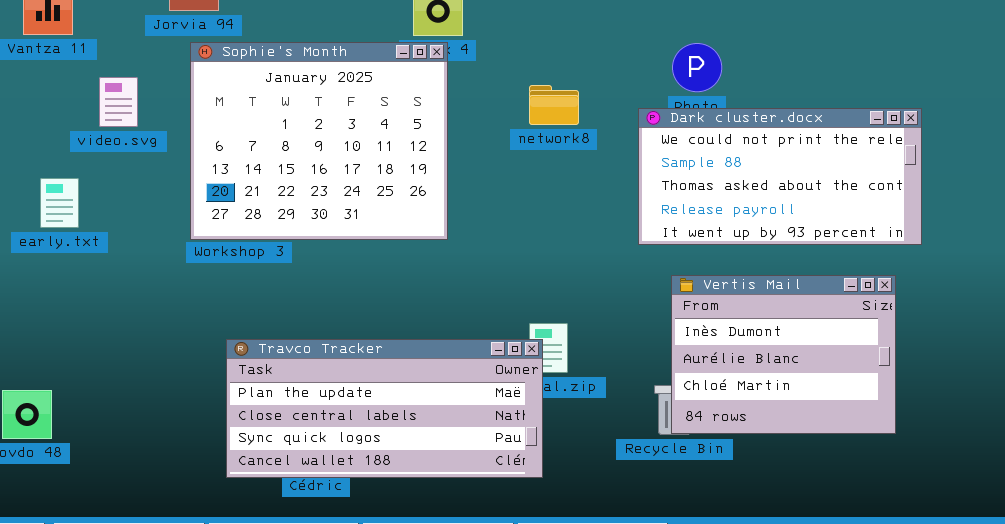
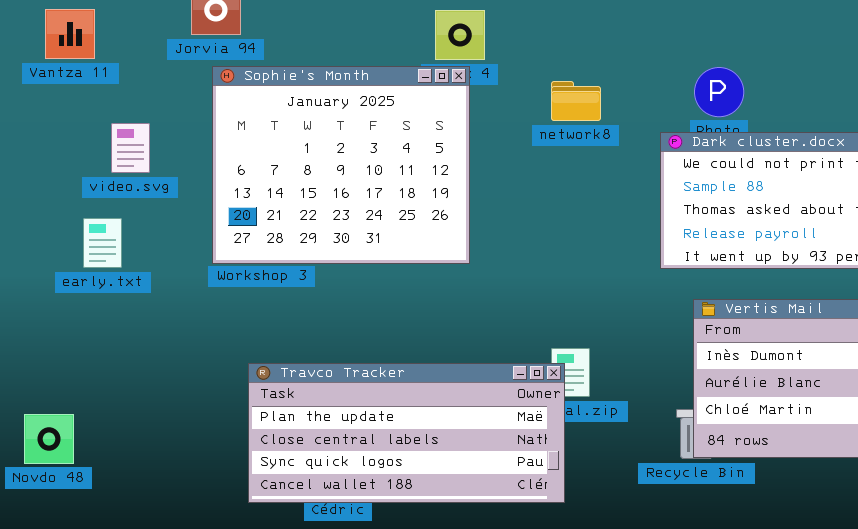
video.svg: [99,77,138,127] -> [111,123,150,173], moved
network8: [529,85,579,125] -> [551,81,601,121], moved
early.txt: [40,178,79,228] -> [83,218,122,268], moved

